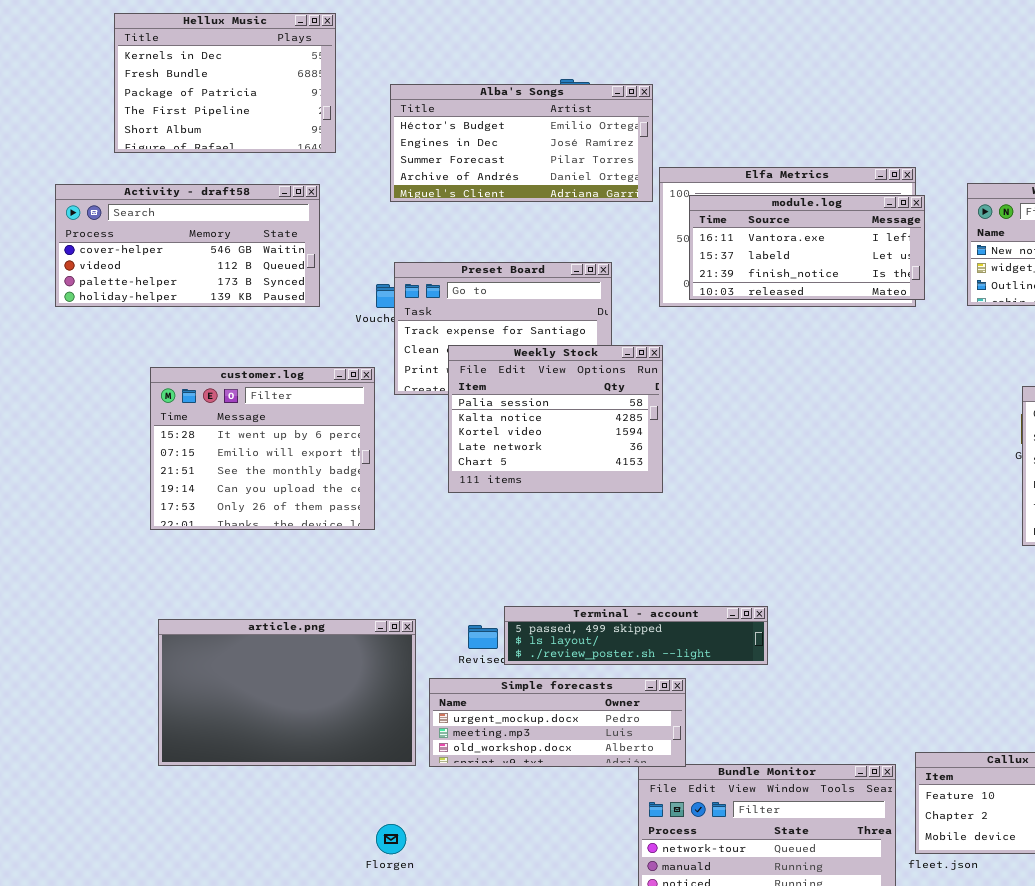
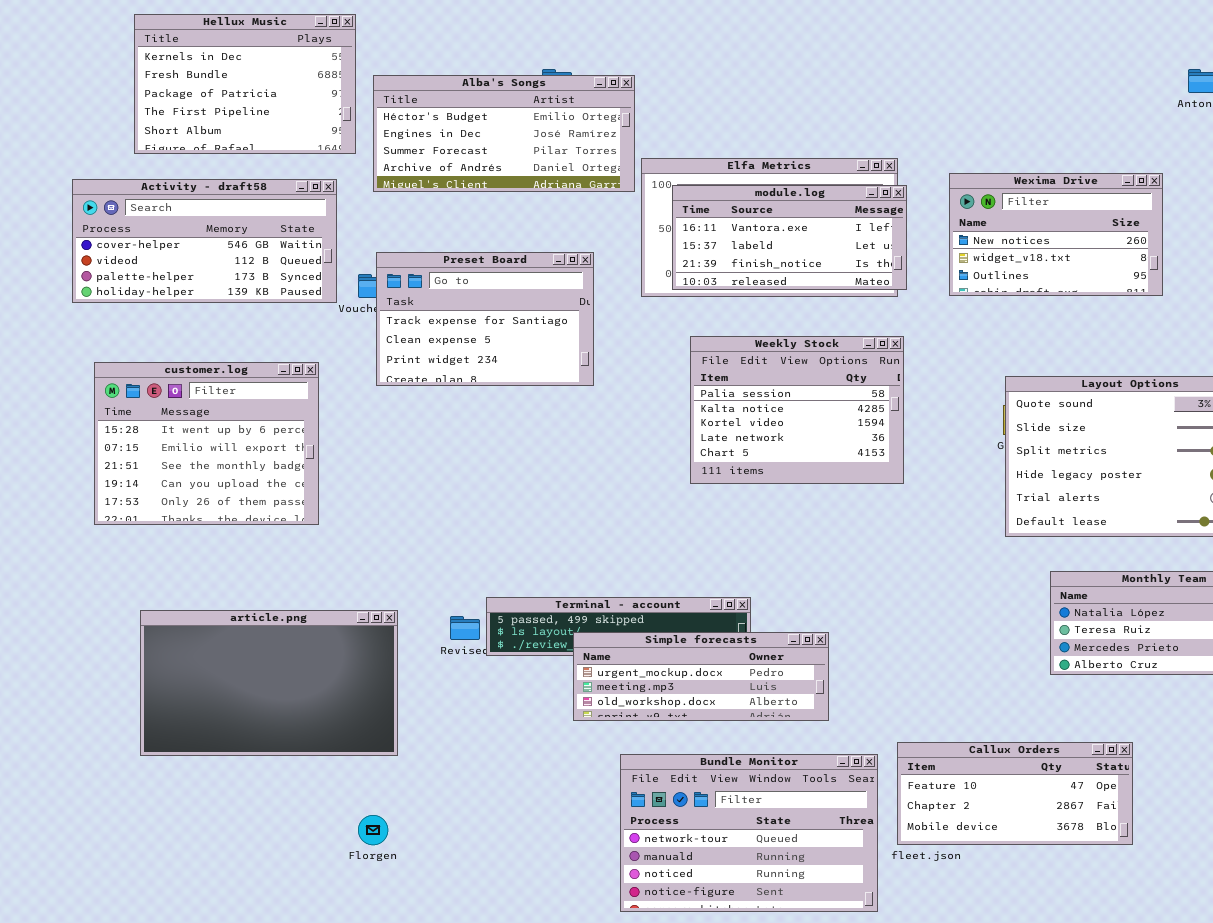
Hellux Music: [114,13,336,153] -> [134,14,356,154], moved
Activity - draft58: [55,184,320,307] -> [72,179,337,303], moved
Weekly Stock: [448,345,663,493] -> [690,336,904,484], moved
customer.log: [150,367,375,530] -> [94,362,319,525], moved
Simple forecasts: [429,678,686,767] -> [573,632,829,721], moved

